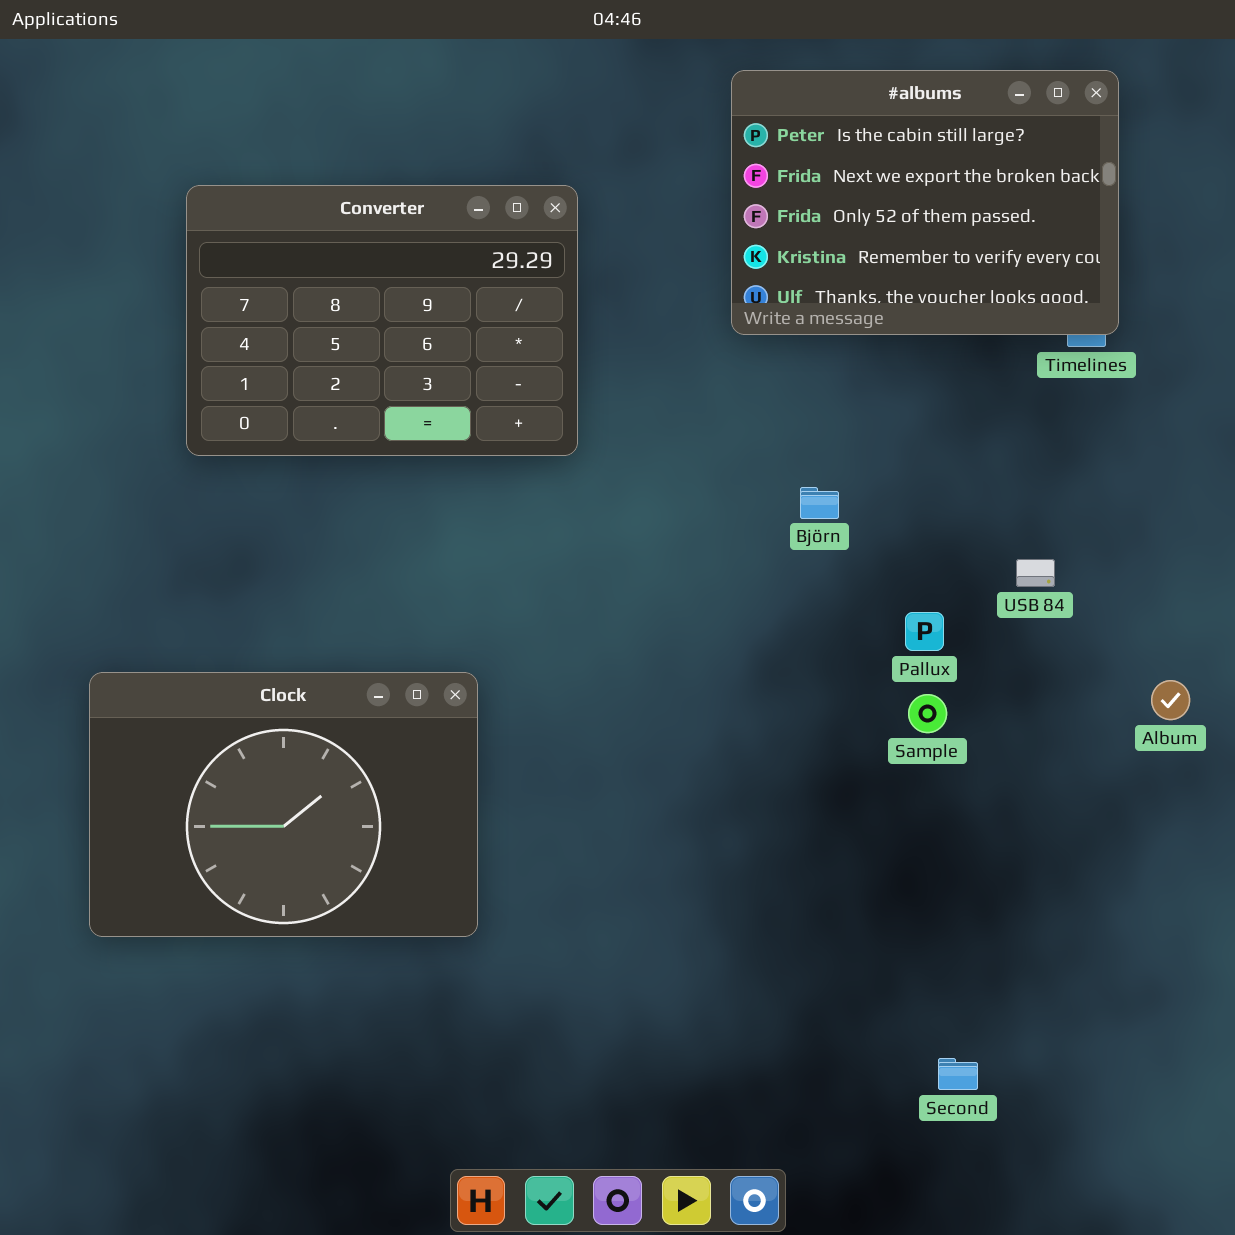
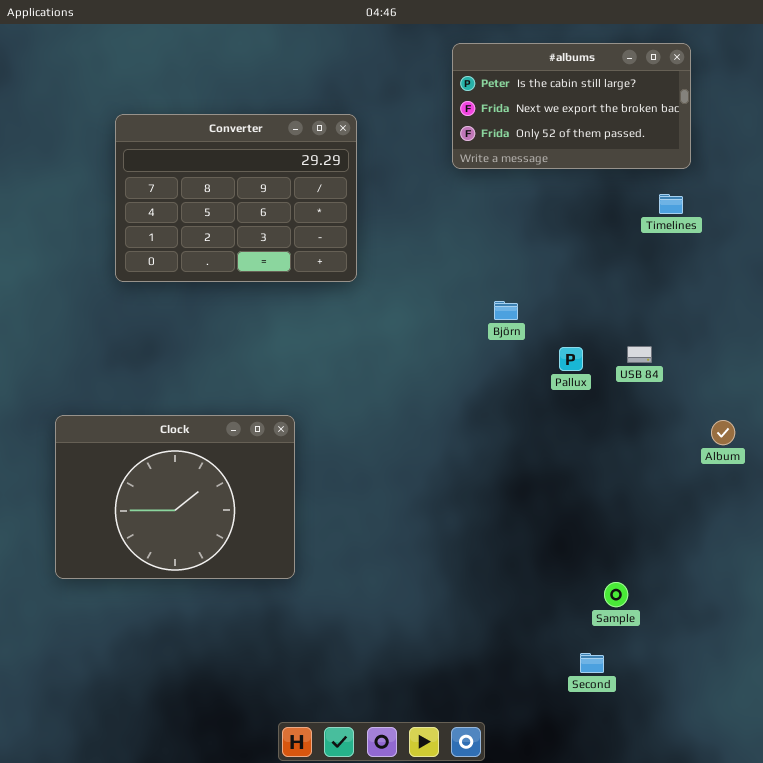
#albums: [731,70,1119,335] -> [452,43,691,169], resized
Pallux: [905,612,944,651] -> [559,347,583,371], moved
Sample: [908,694,947,733] -> [604,582,628,607], moved

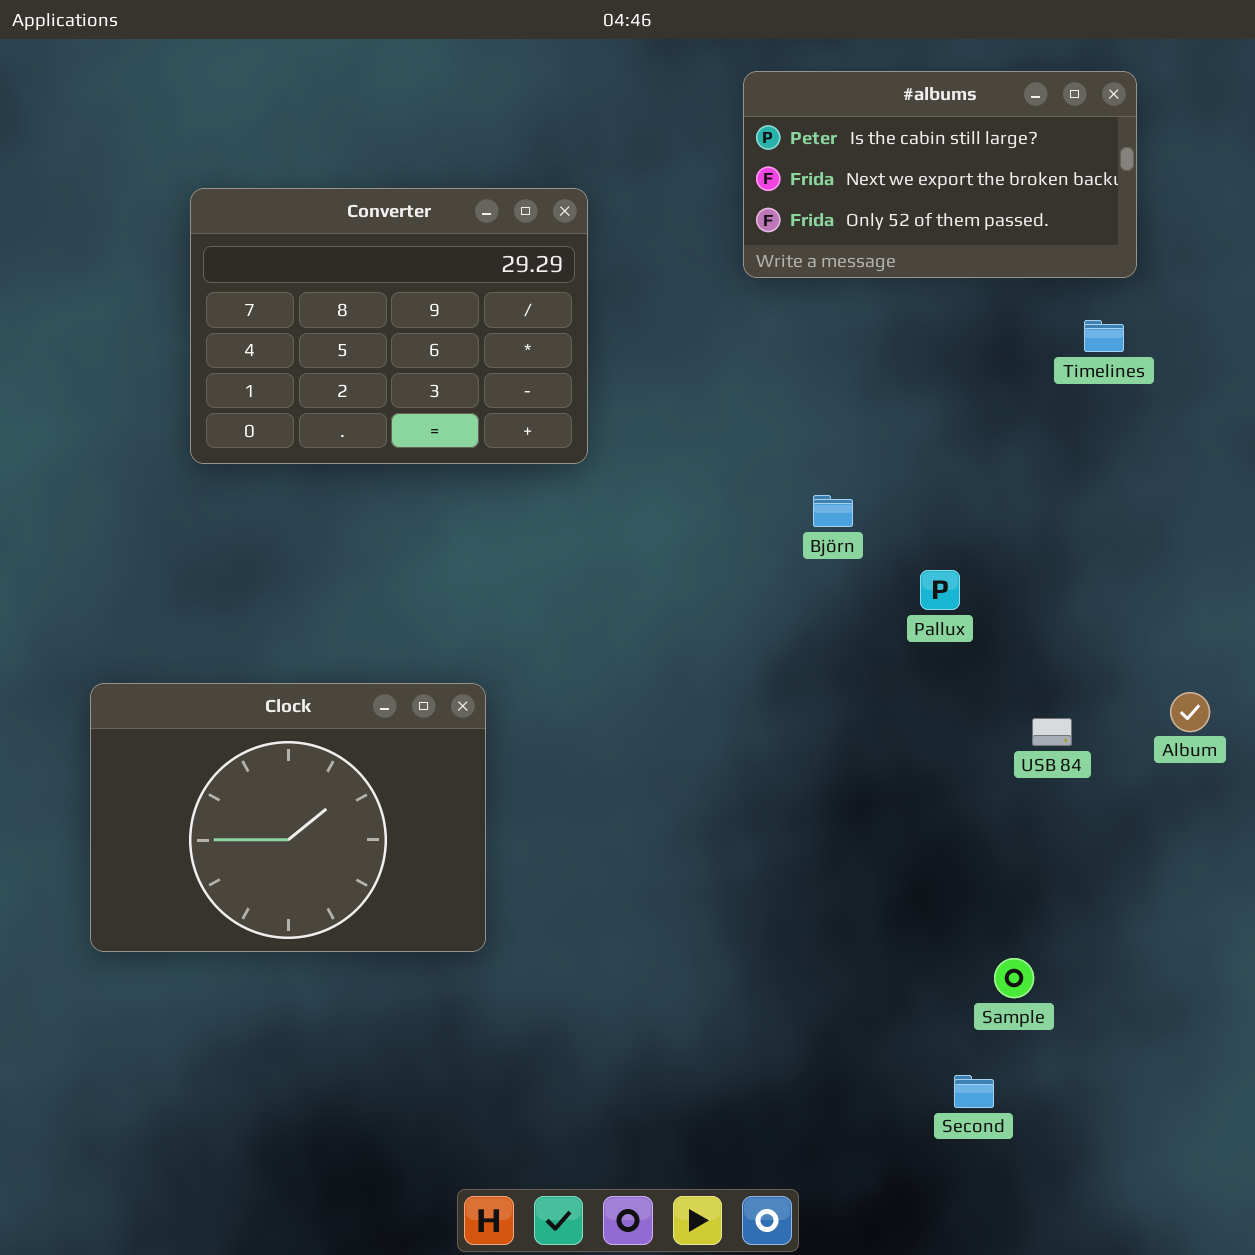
USB 84: [627,346,652,363] -> [1032,718,1072,746], moved

